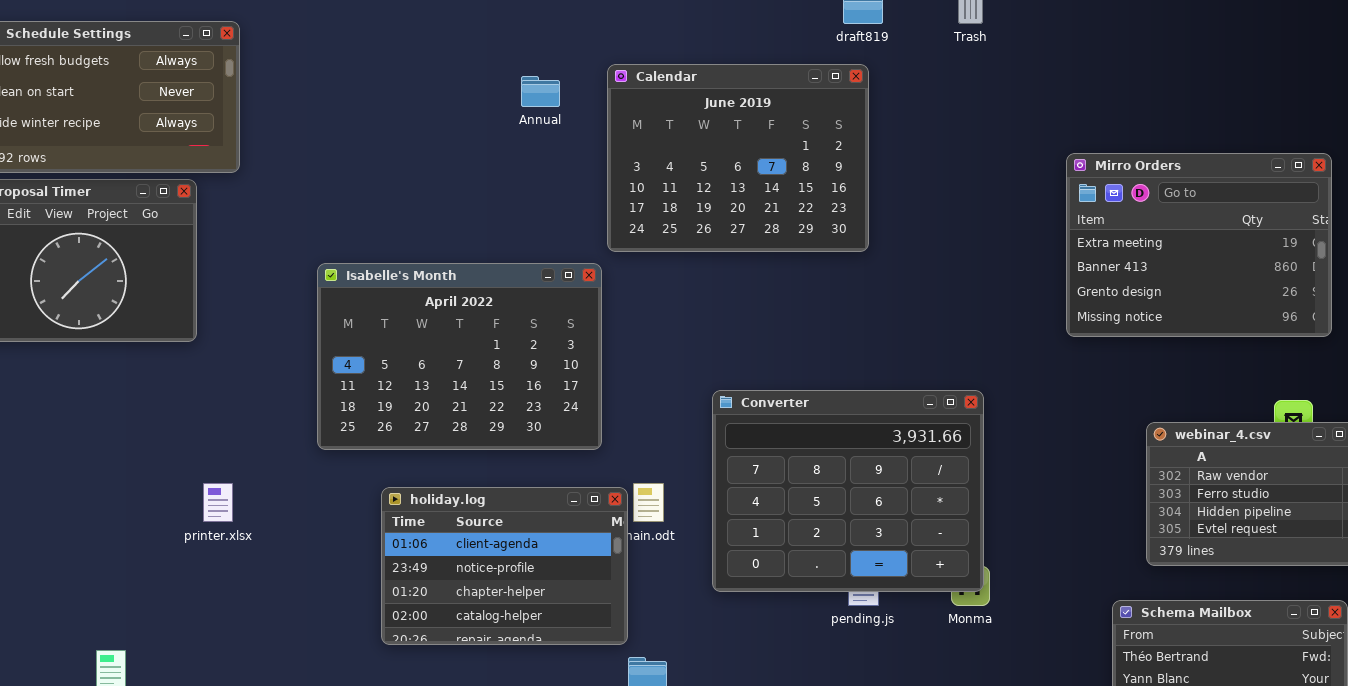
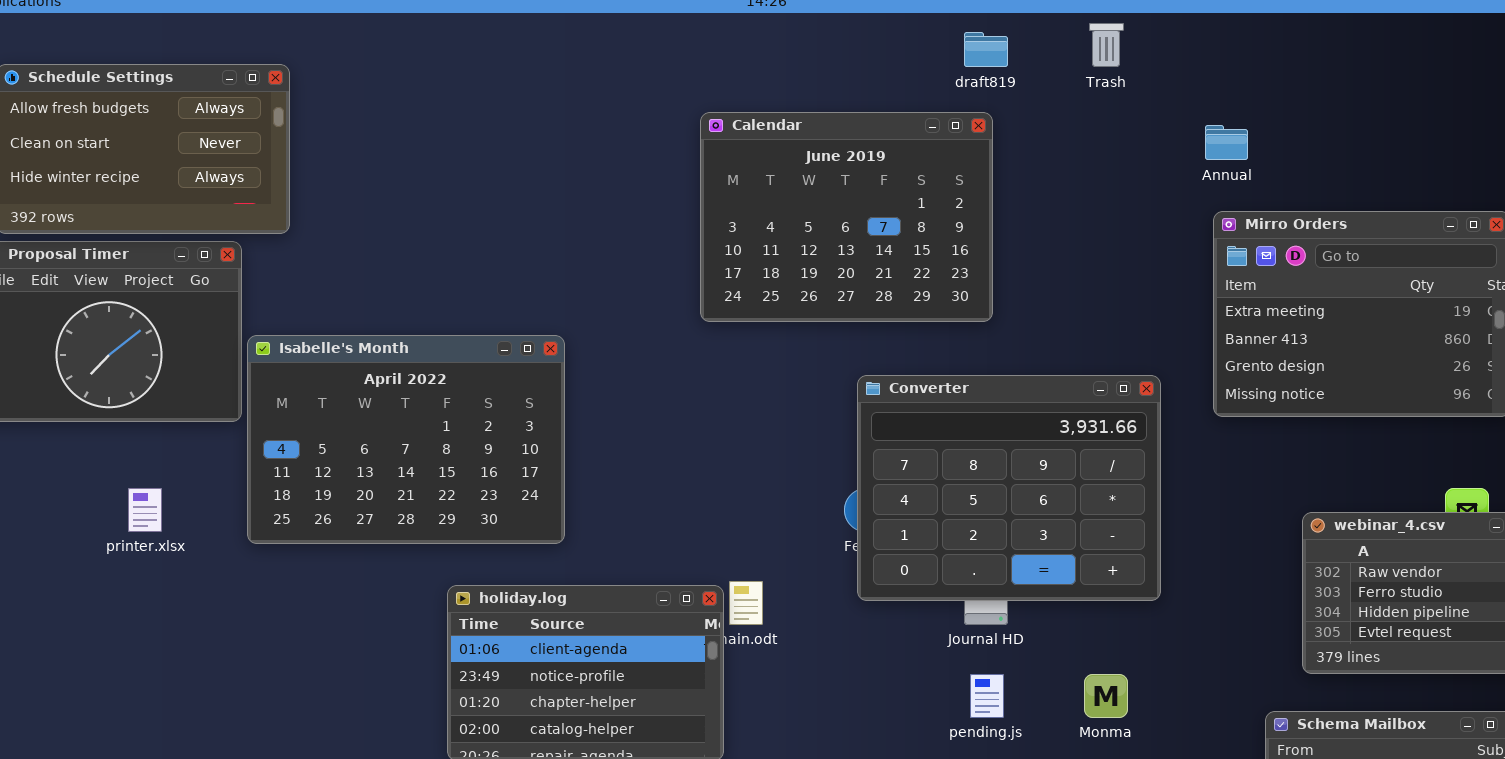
Annual: [521,76,560,107] -> [1205,125,1248,160], moved
Isabelle's Month: [317,263,602,450] -> [247,335,565,544], moved
Converter: [712,390,984,592] -> [857,375,1161,601], moved
printer.xlsx: [203,483,233,522] -> [128,488,162,532], moved

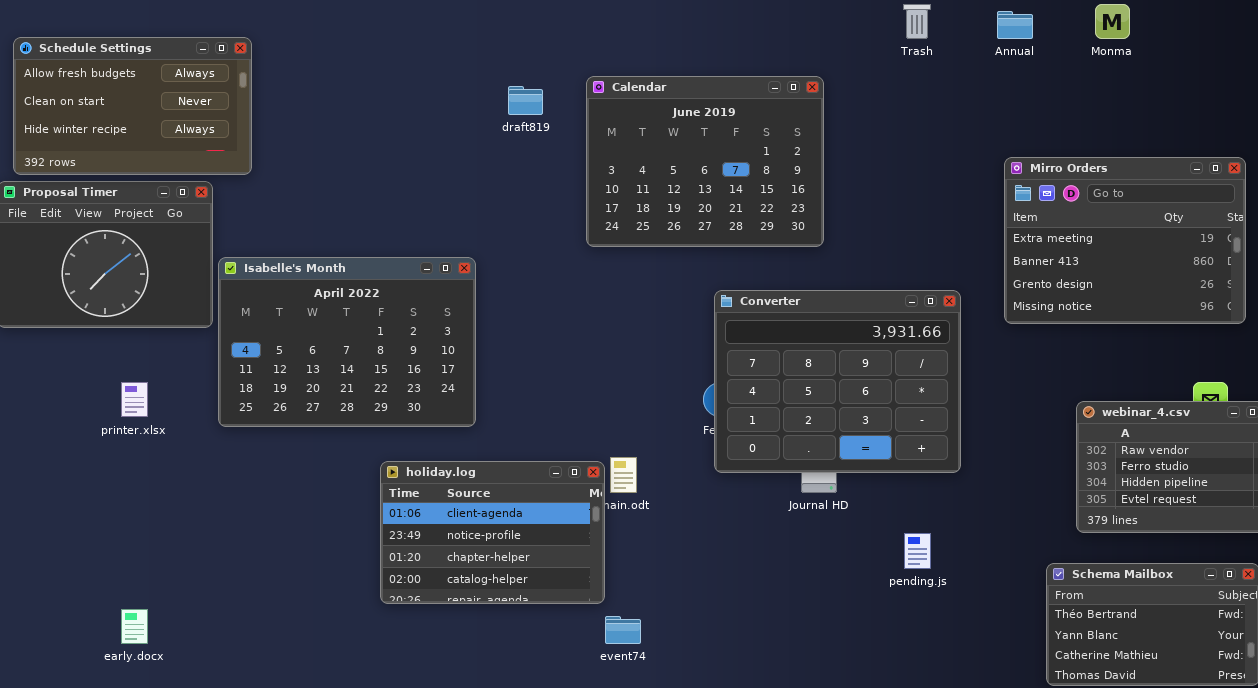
draft819: [964,32,1008,67] -> [508,86,543,115], moved
Annual: [1205,125,1248,160] -> [997,11,1033,39], moved
pending.js: [970,674,1004,718] -> [904,533,931,569], moved
Monma: [1084,674,1128,718] -> [1095,4,1130,39], moved

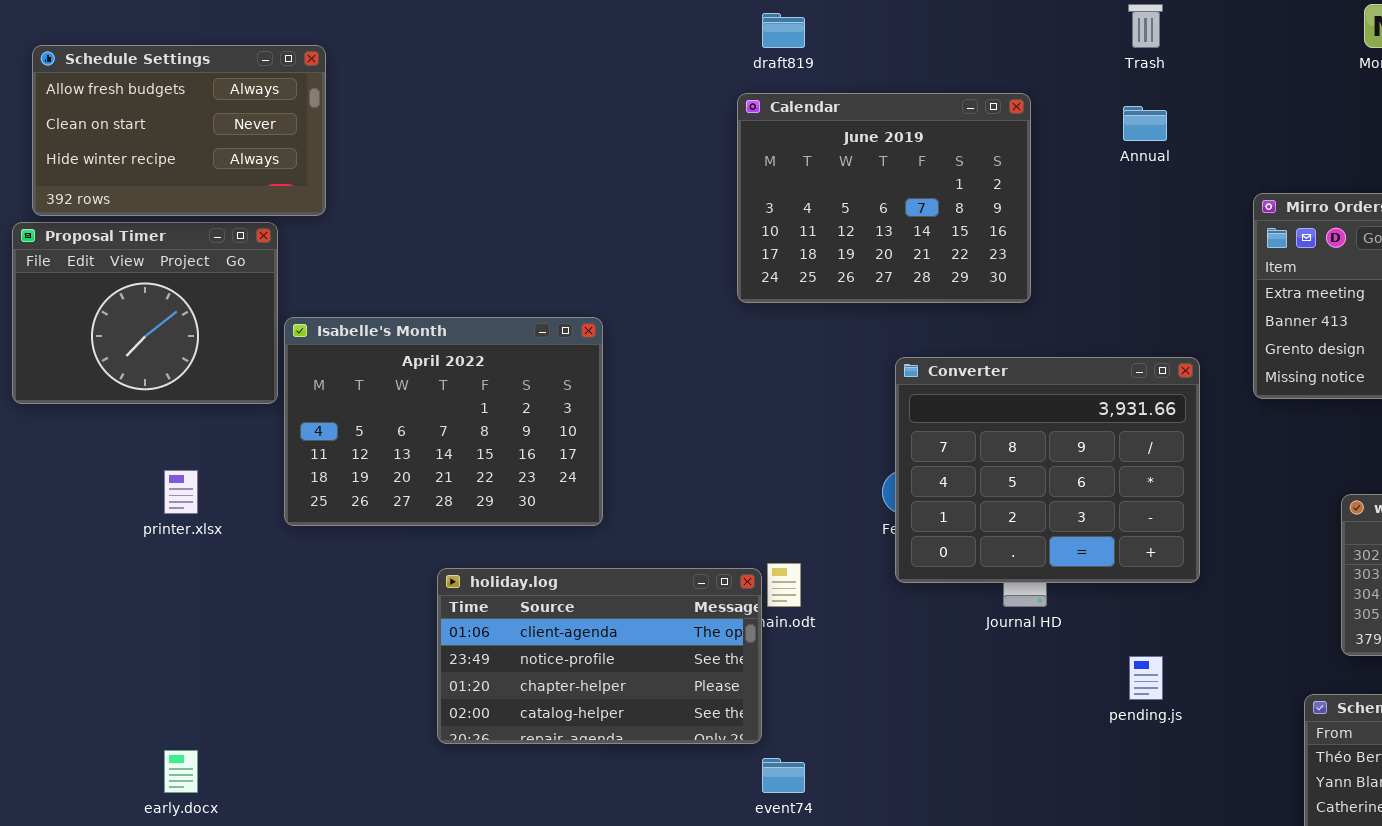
Annual: [997,11,1033,39] -> [1123,106,1167,141], moved
draft819: [508,86,543,115] -> [762,13,805,48], moved
holiday.log: [380,461,605,604] -> [437,568,762,744], resized

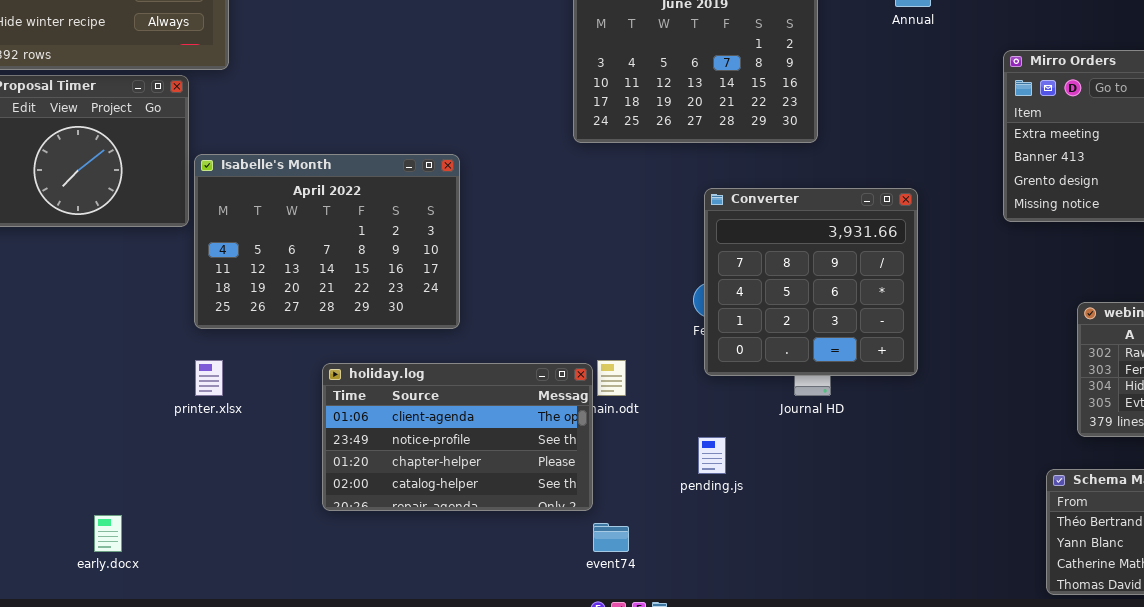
Converter: [895,357,1200,583] -> [704,188,918,376], resized
printer.xlsx: [164,470,198,514] -> [195,360,223,396], moved
pending.js: [1129,656,1163,700] -> [698,437,726,474], moved

